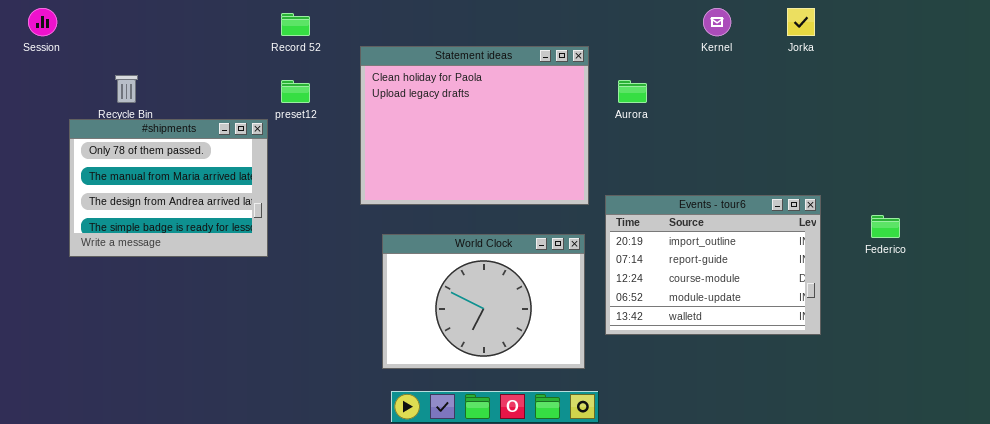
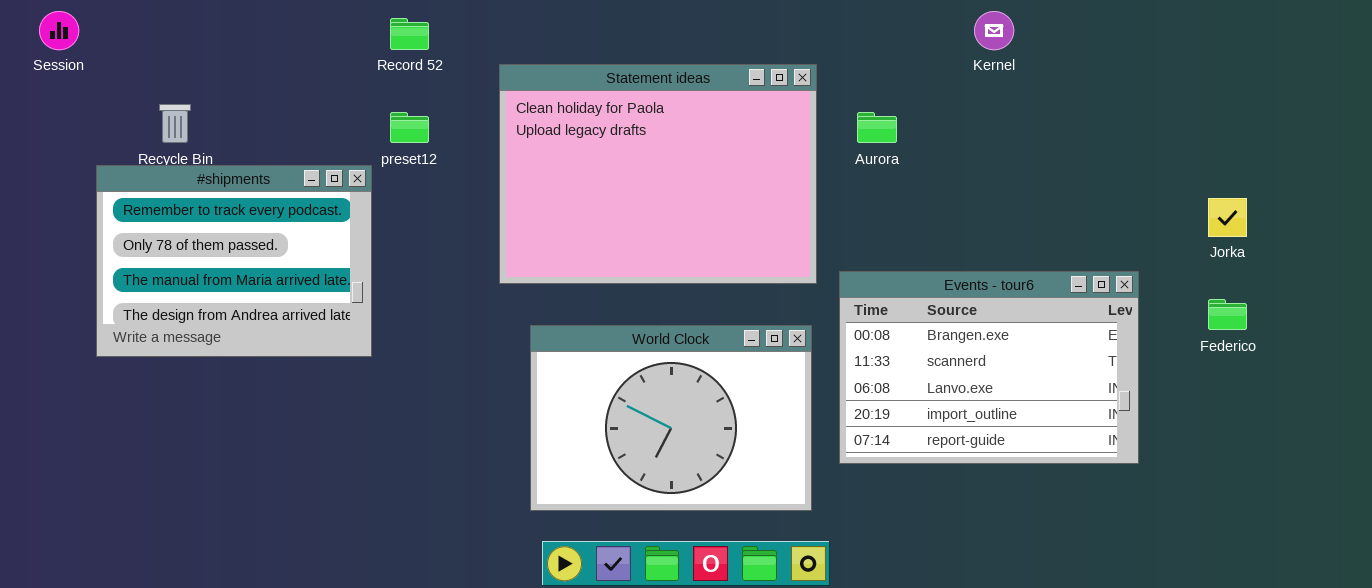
Jorka: [787,8,815,36] -> [1208,198,1247,237], moved
#shipments: [69,119,268,257] -> [96,165,372,357], scrolled up 1 row
Events - tour6: [605,195,821,335] -> [839,271,1139,464], scrolled up 3 rows

